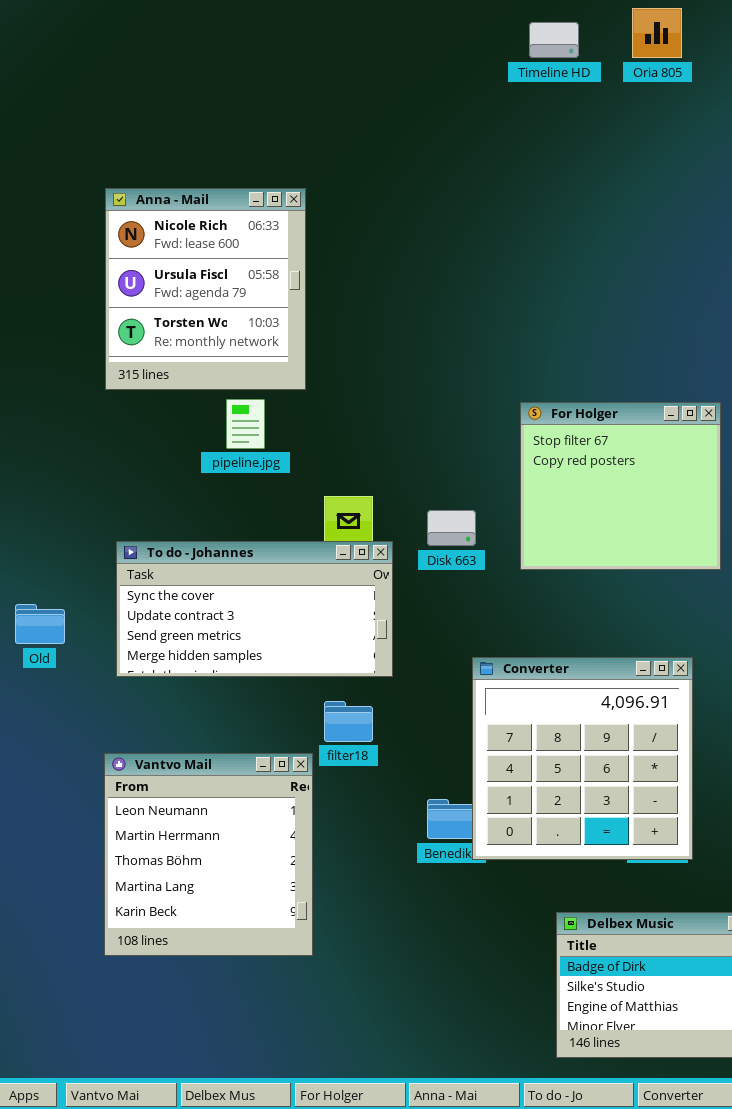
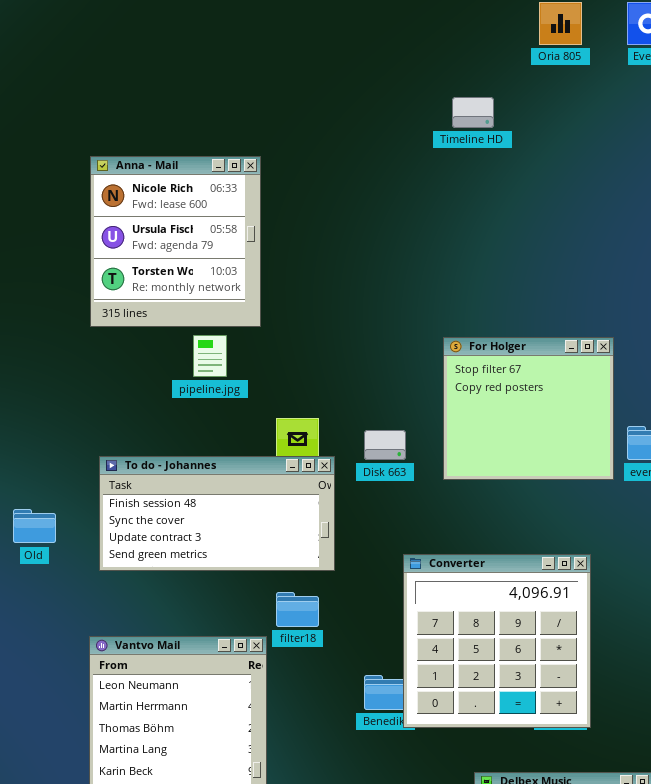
Timeline HD: [529,22,579,58] -> [452,97,494,128], moved
To do - Johannes: [116,541,393,677] -> [99,456,335,571], scrolled up 1 row

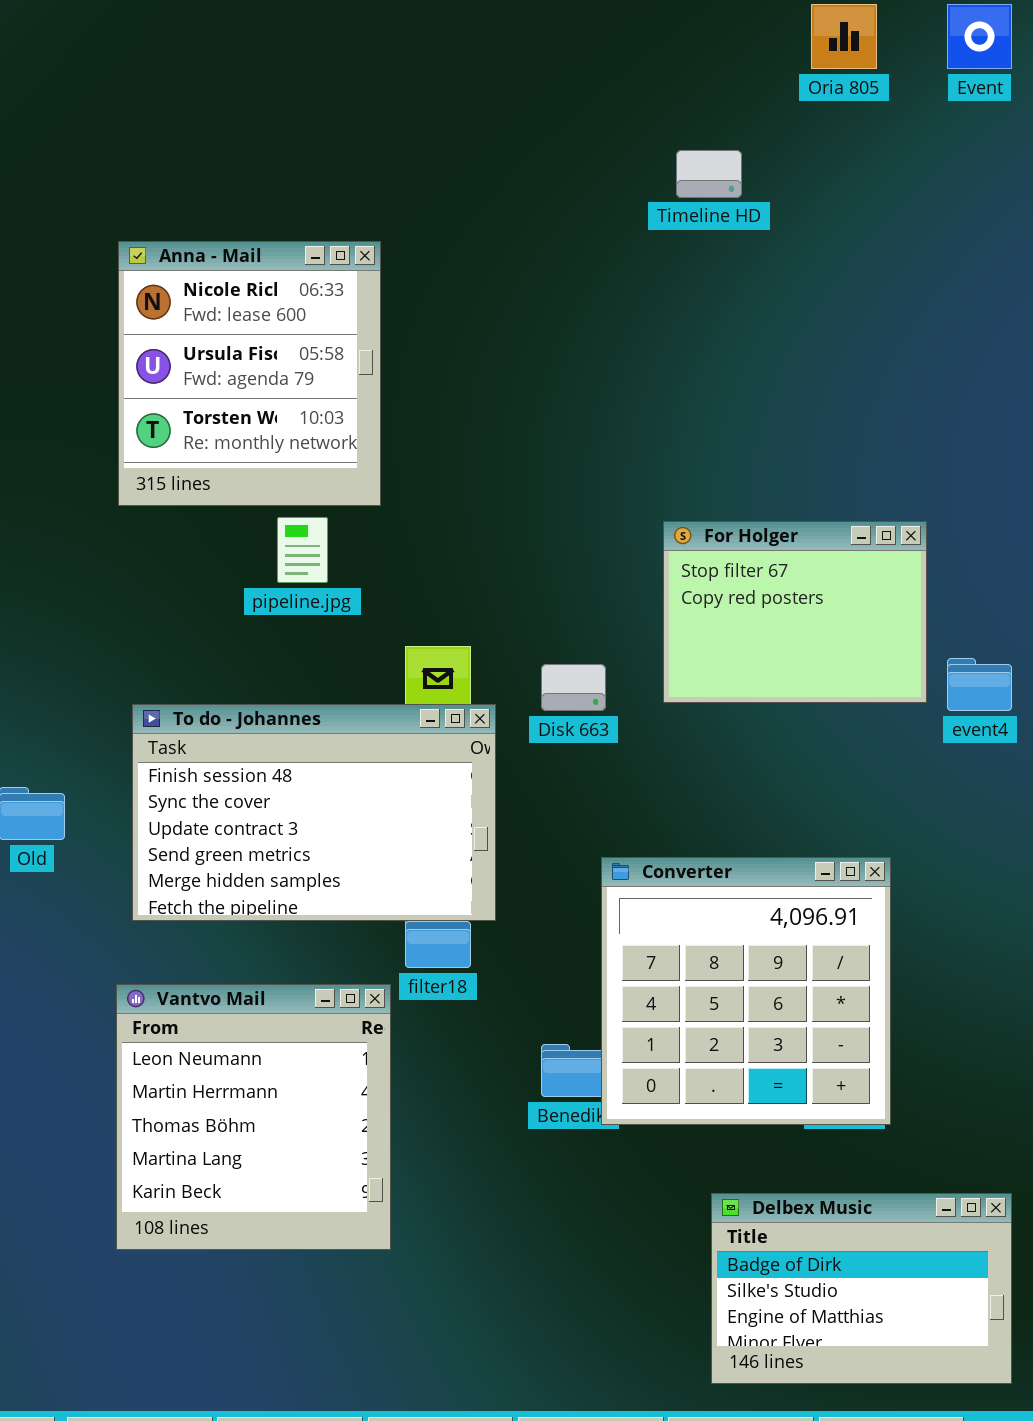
For Holger: [443,337,614,480] -> [663,521,927,703], resized
To do - Johannes: [99,456,335,571] -> [132,704,496,921], resized

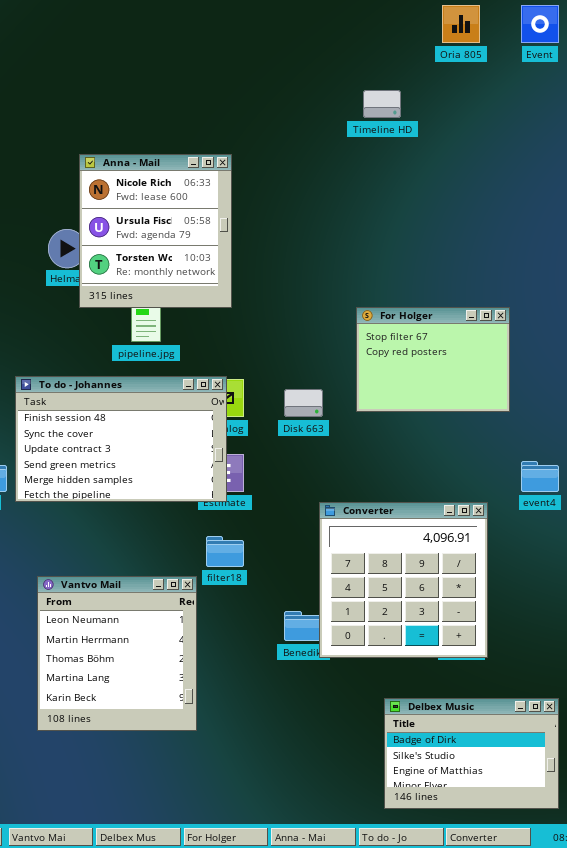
Anna - Mail: [118,241,381,506] -> [79,154,232,308], moved
event4: [947,658,1012,711] -> [521,461,559,492], moved
To do - Johannes: [132,704,496,921] -> [15,376,227,502], moved

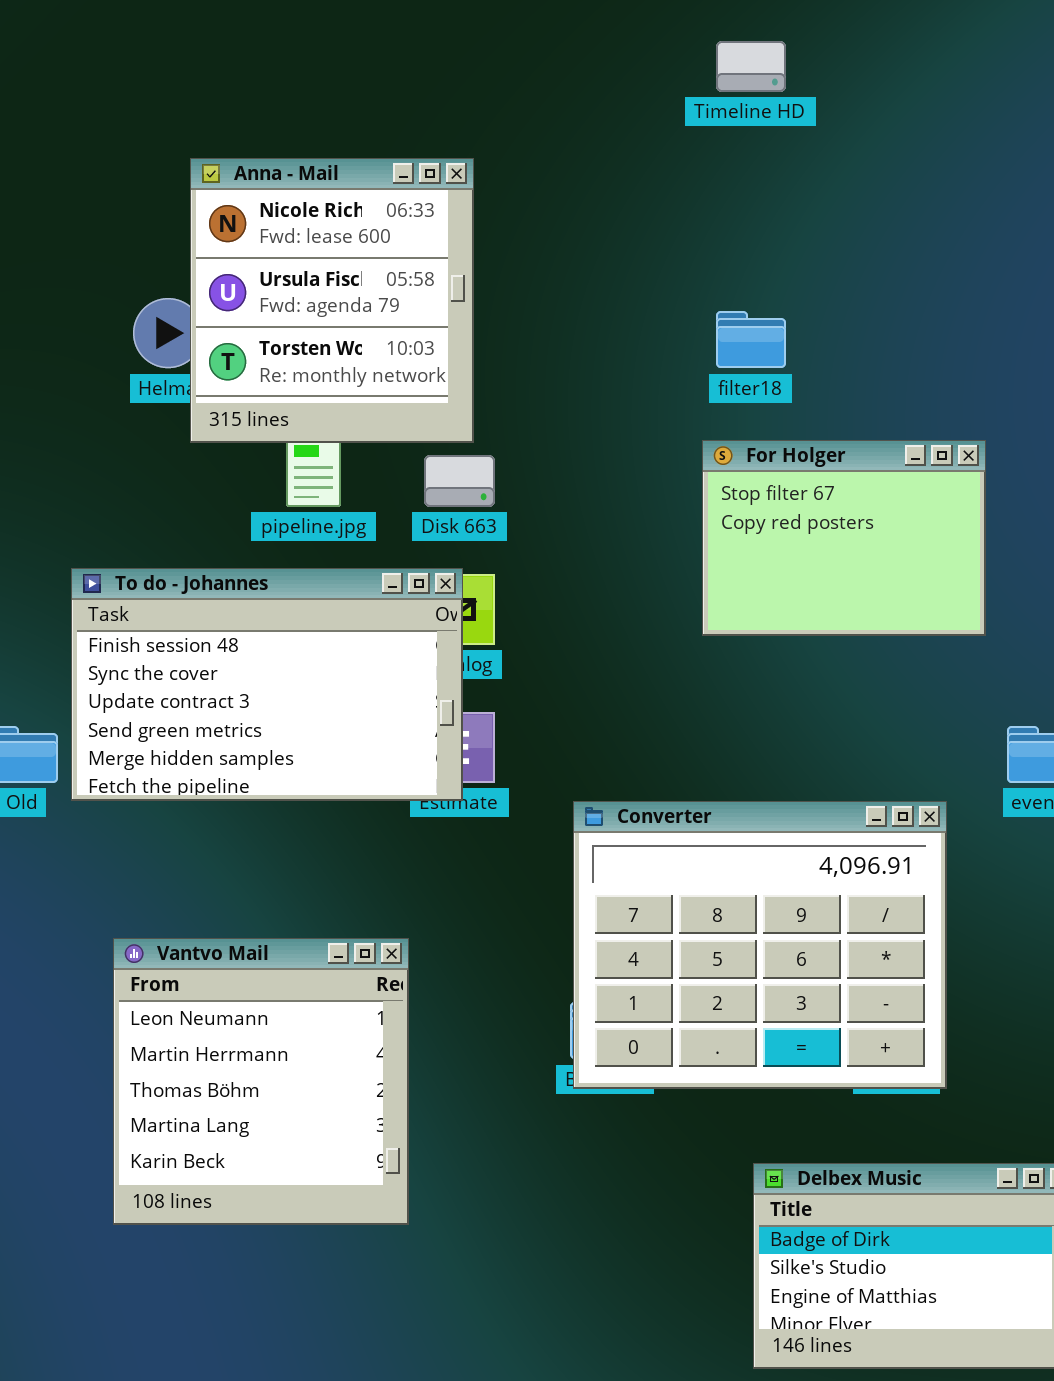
Disk 663: [284,389,323,417] -> [424,455,495,507], moved
Converter: [319,502,488,658] -> [573,801,947,1089], resized
filter18: [206,536,244,567] -> [716,311,786,368], moved

